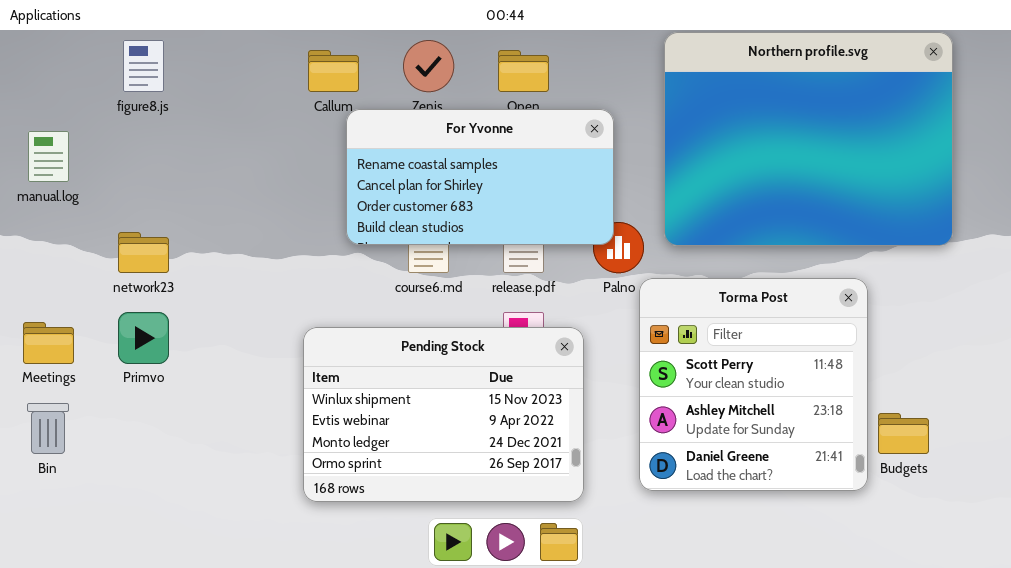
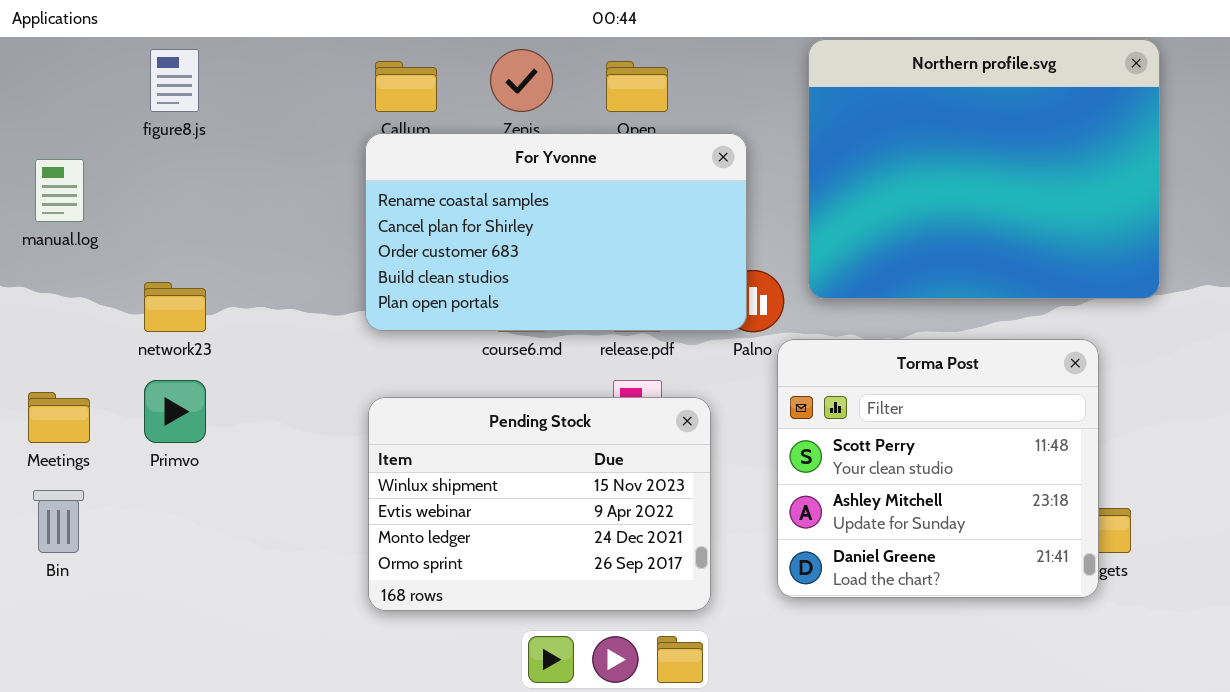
For Yvonne: [346,109,614,245] -> [365,133,747,331], resized
Torma Post: [639,278,868,491] -> [777,339,1099,598], resized

